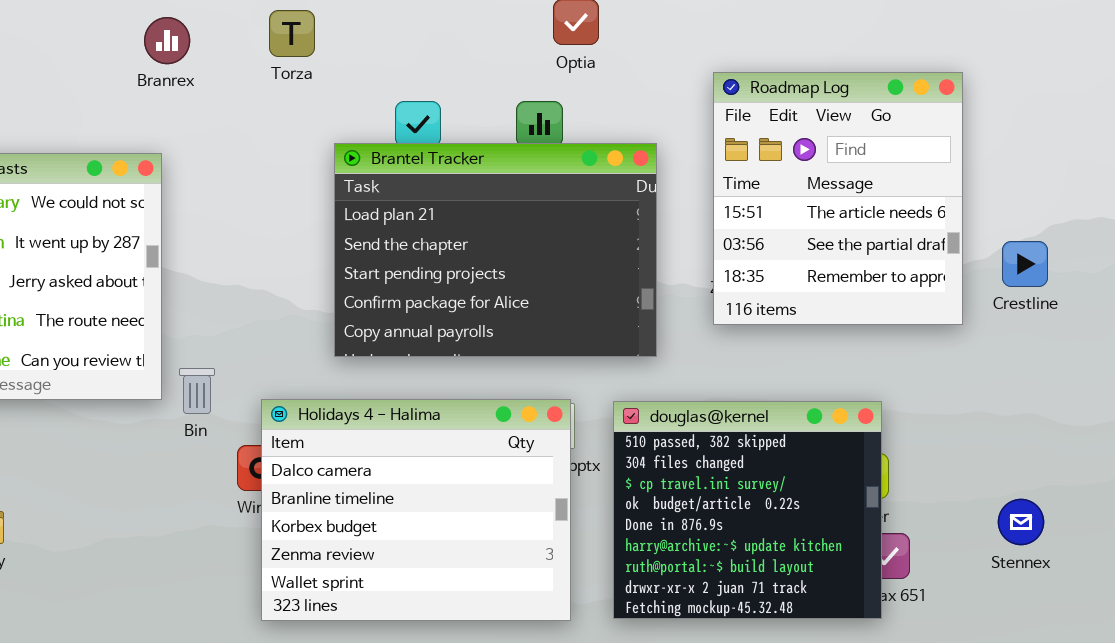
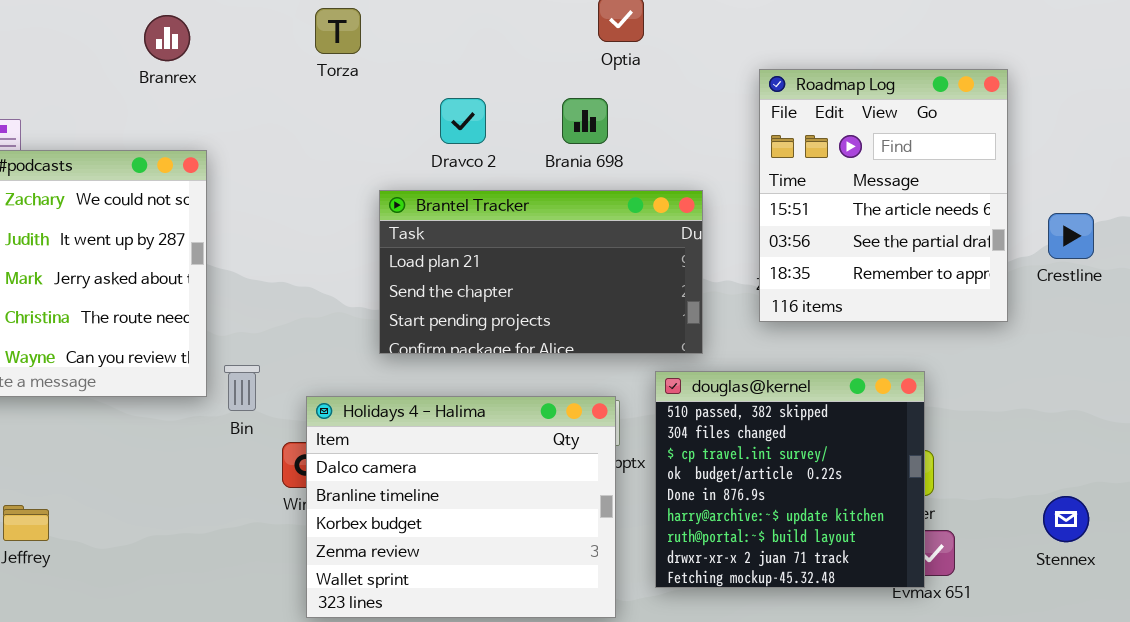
Branrex: [144,17,190,64] -> [144,15,190,61], moved
Brantel Tracker: [334,143,657,357] -> [379,190,703,354], resized
Crestline: [1002,241,1048,287] -> [1048,213,1094,259], moved
douglas@kernel: [613,401,882,619] -> [655,371,925,588], moved

